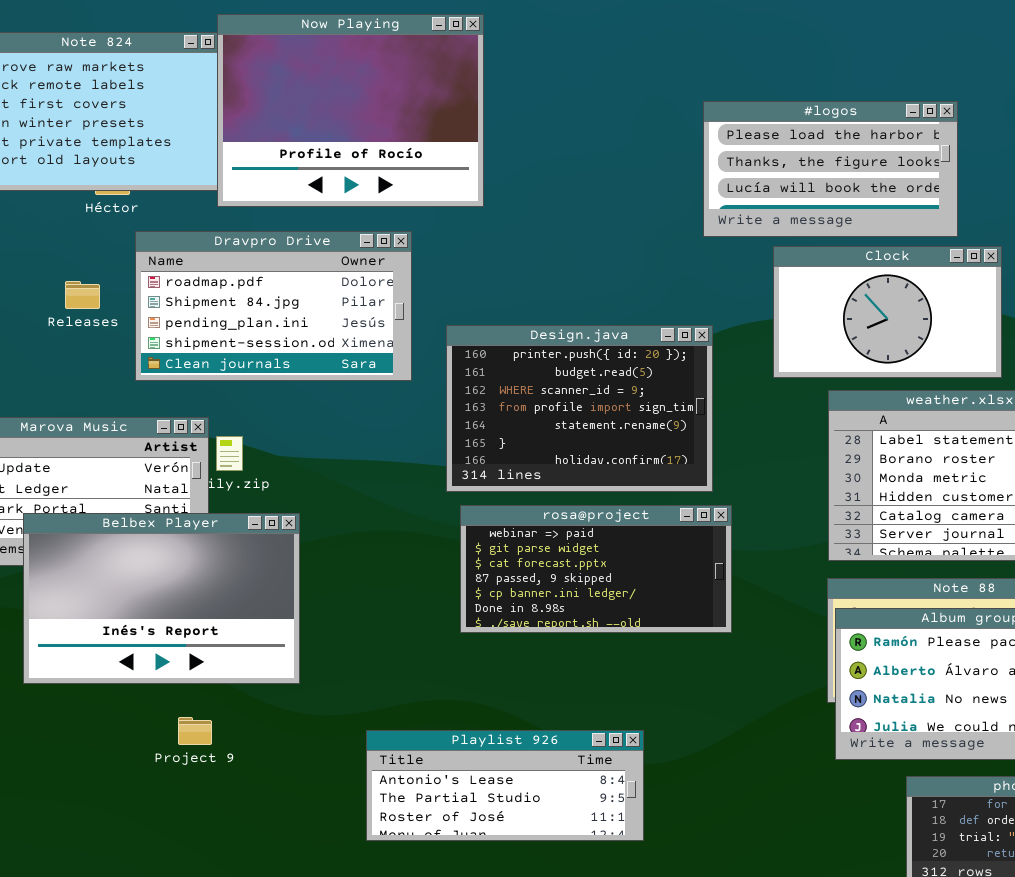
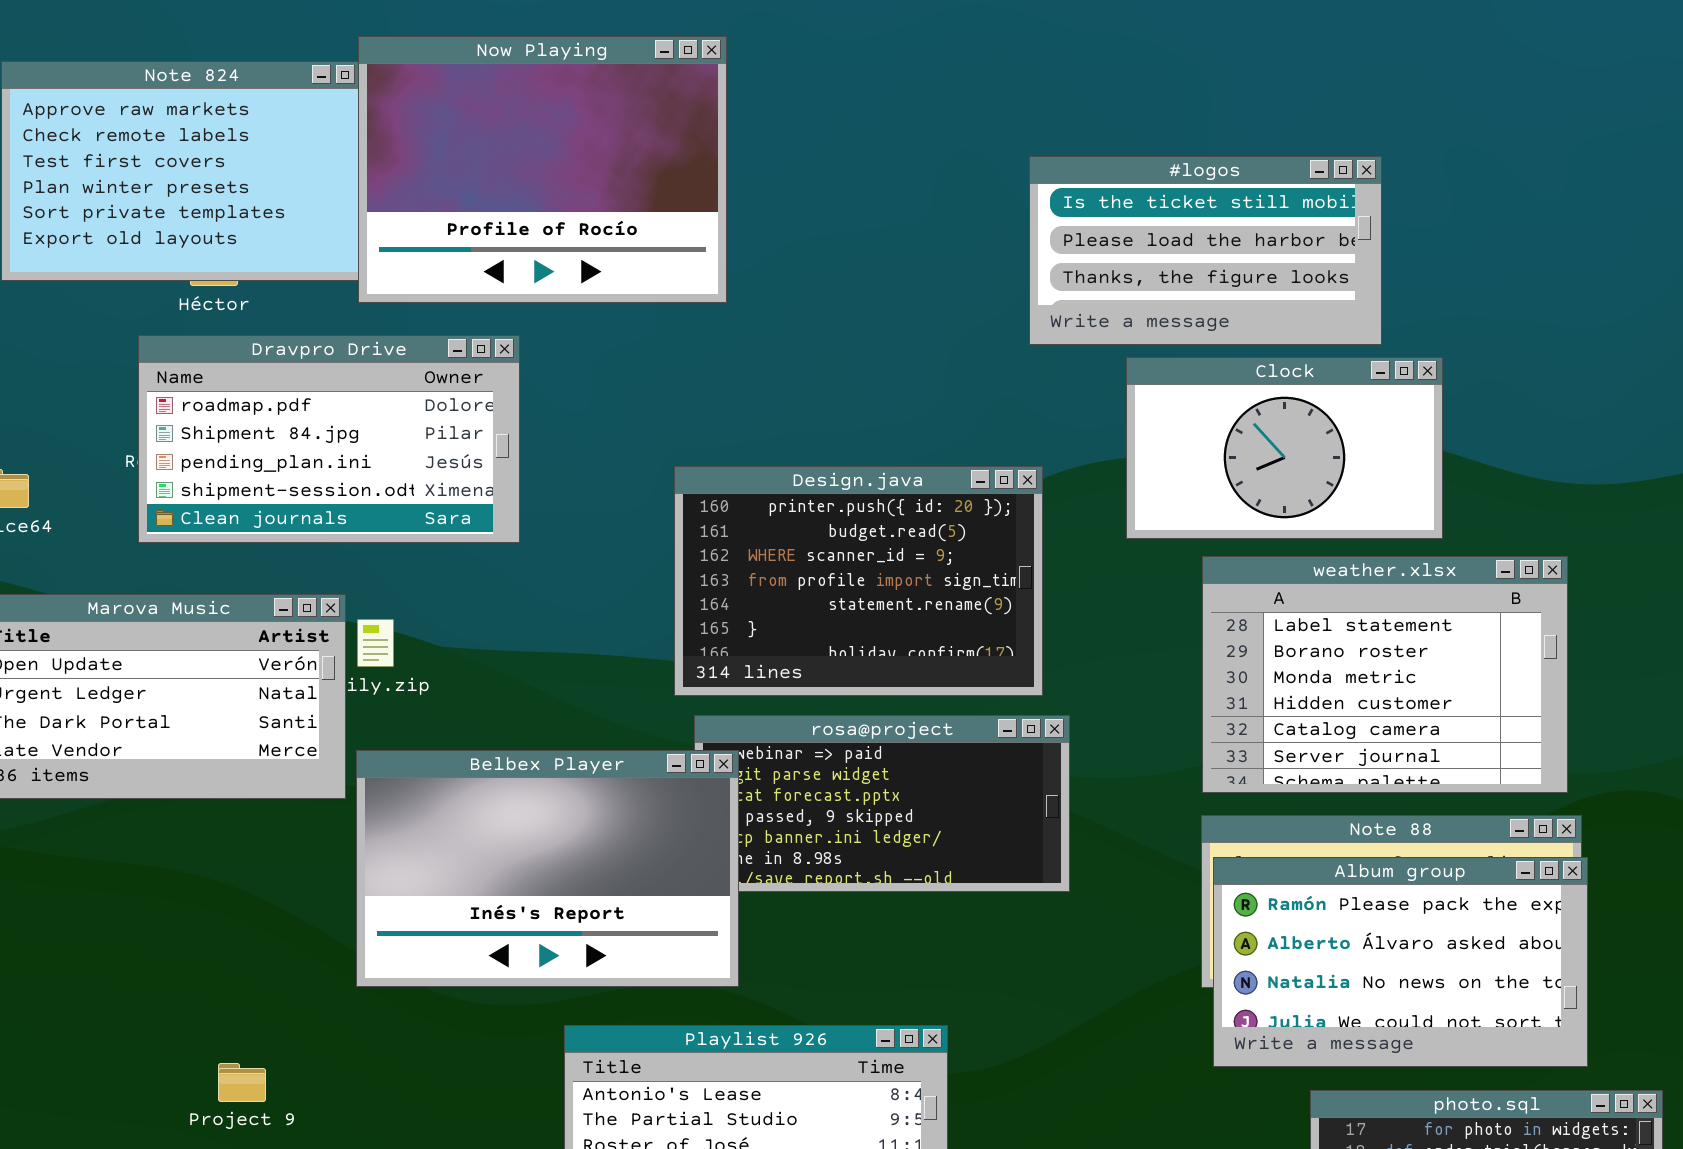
#logos: [703,101,958,237] -> [1029,156,1382,345], scrolled up 1 row
Dravpro Drive: [135,231,412,381] -> [138,335,520,543], moved
Belbex Player: [23,513,300,684] -> [356,750,739,987], moved
Project 9: [178,717,212,745] -> [218,1063,266,1102], moved

